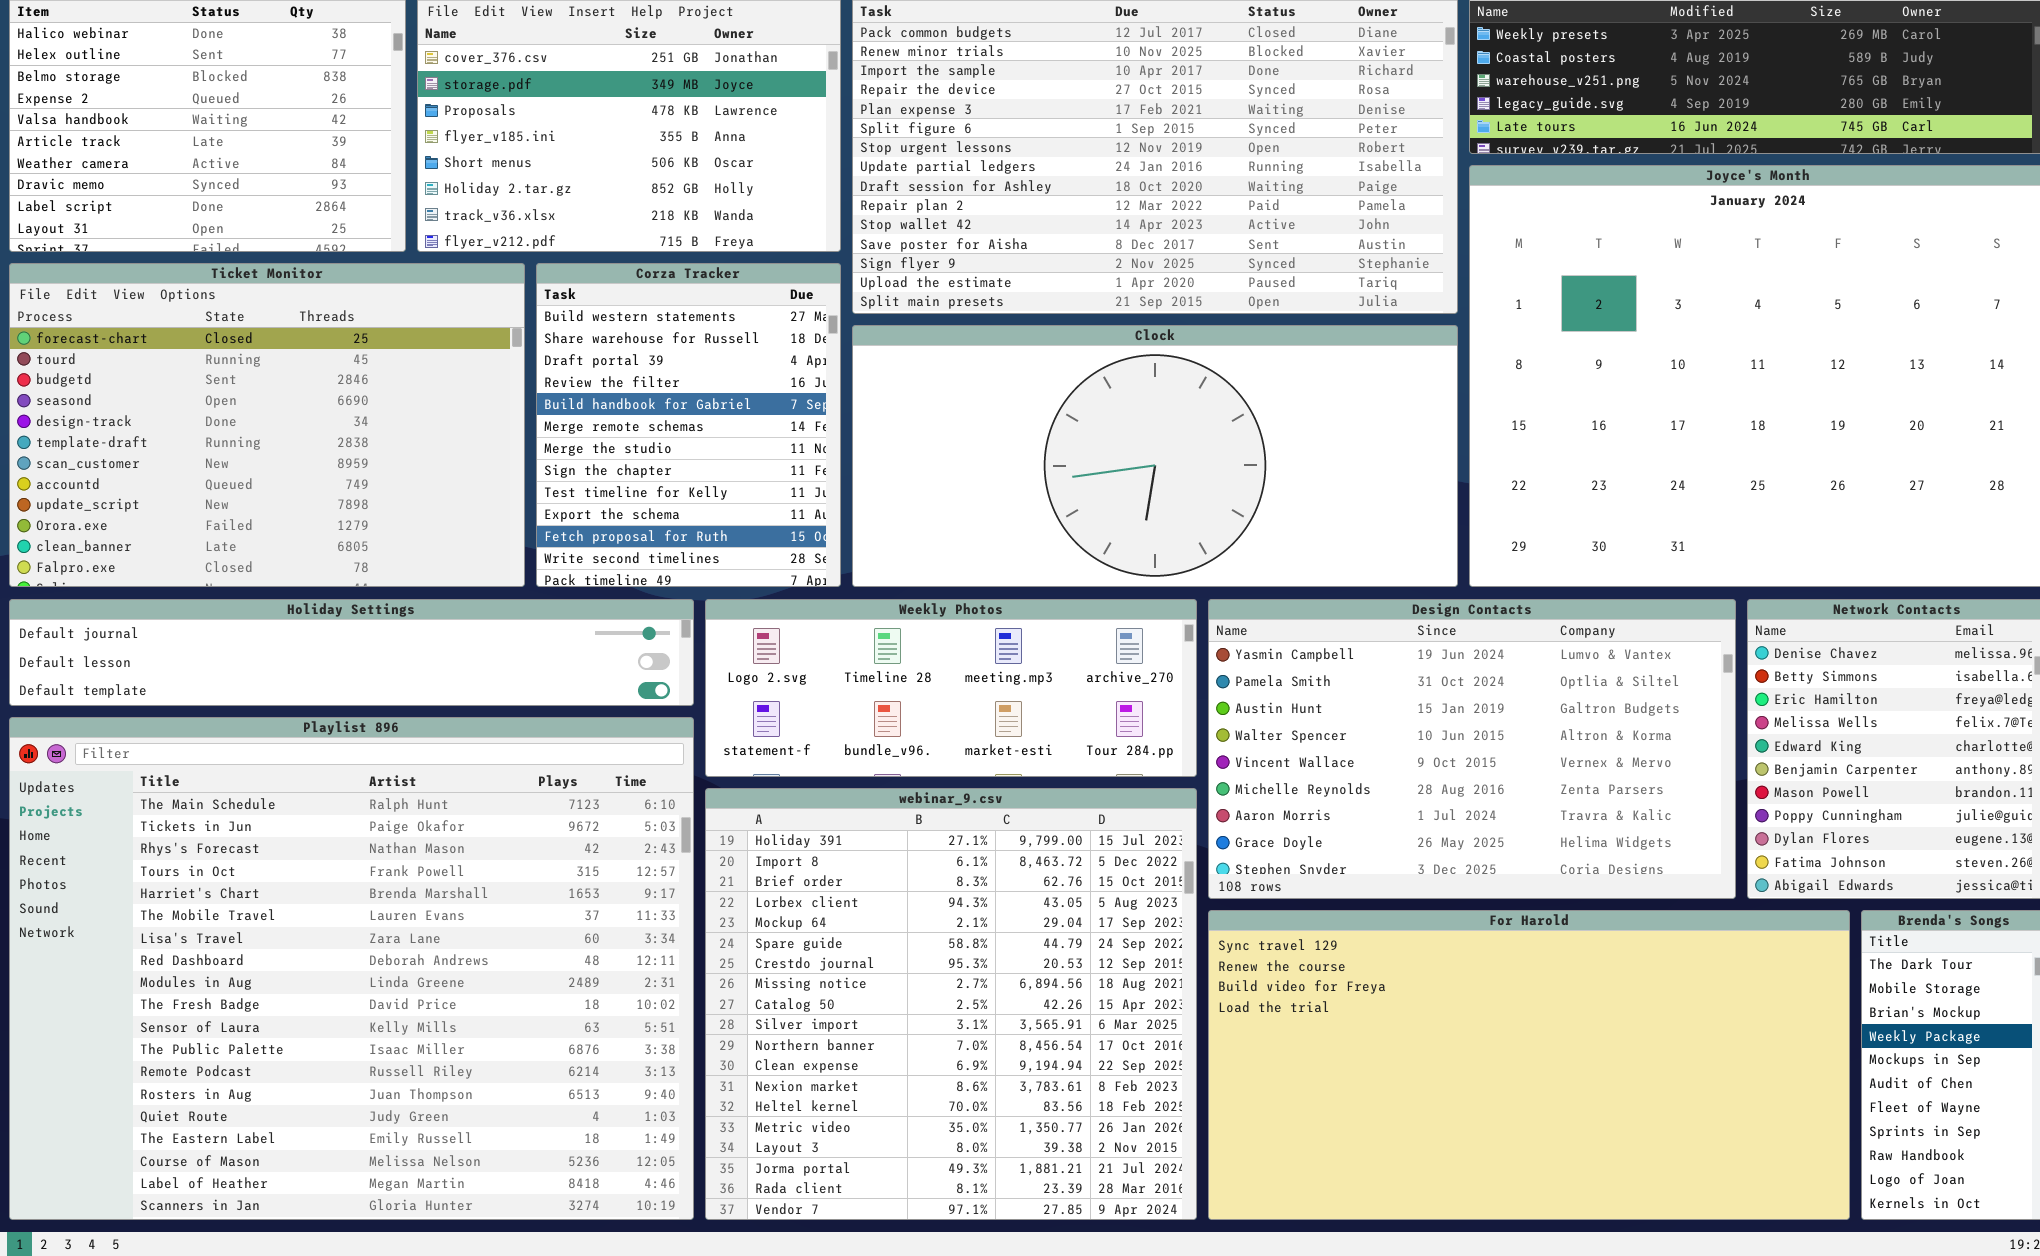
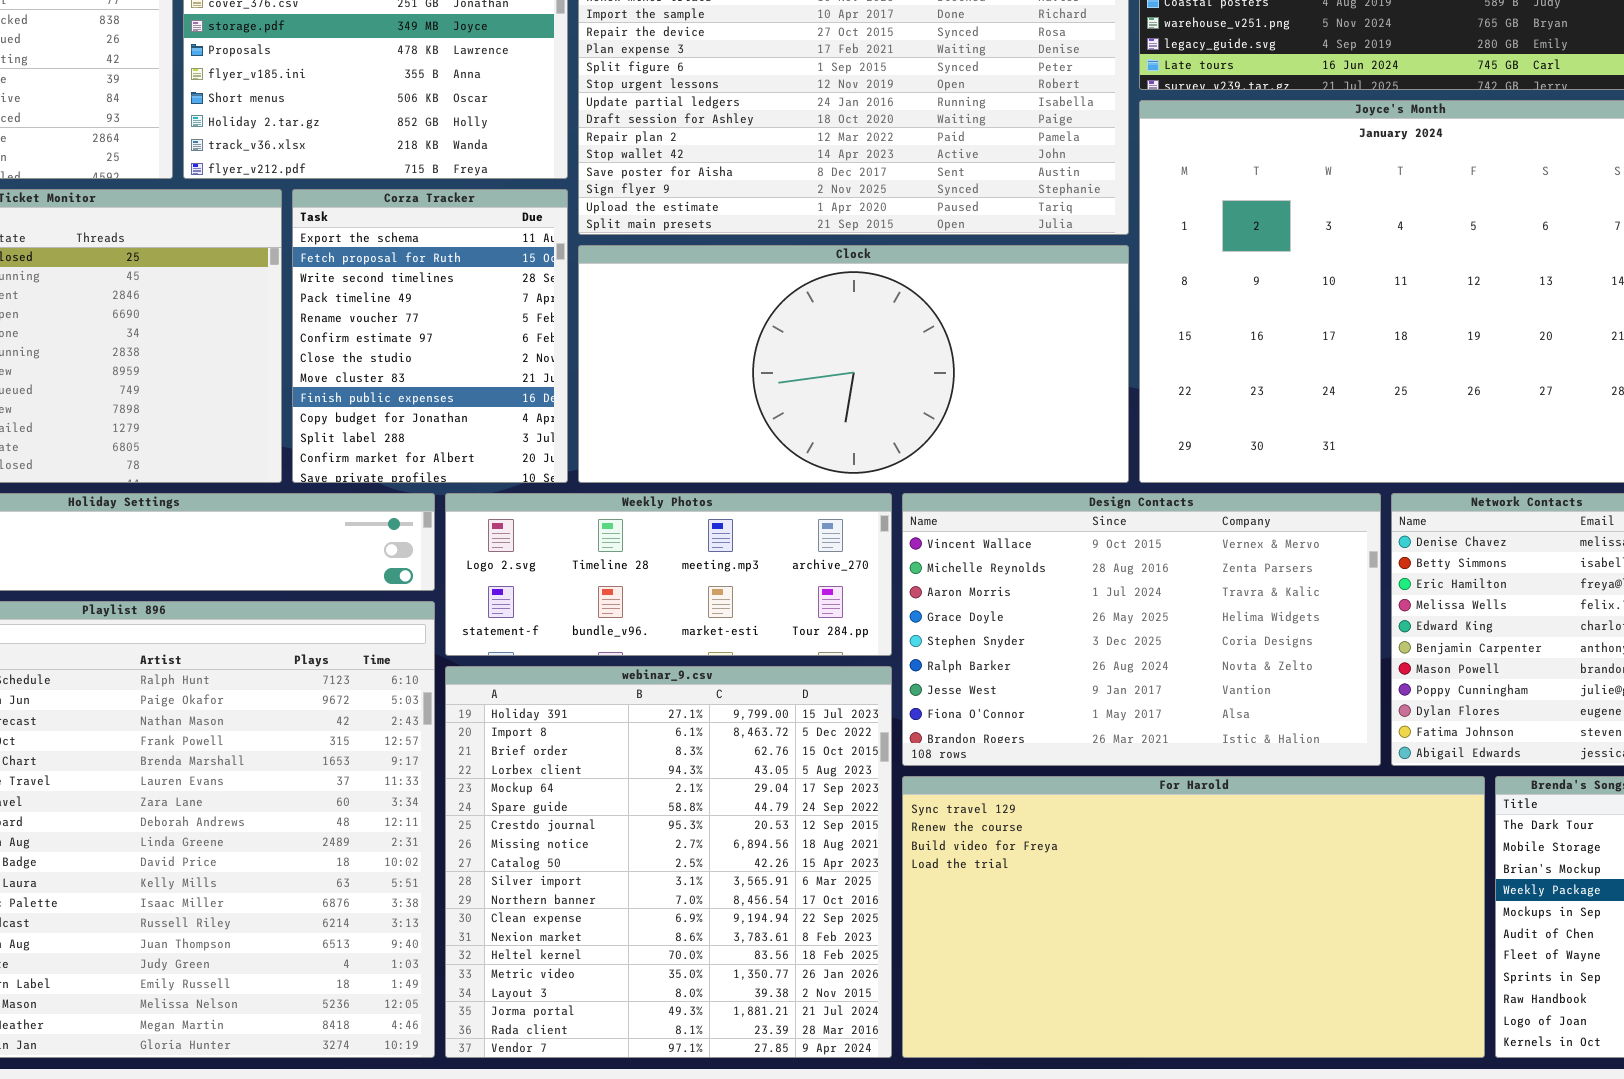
Corza Tracker: [536,263,841,587] -> [292,189,568,483], scrolled down 9 rows
Design Contacts: [1208,599,1736,899] -> [902,493,1381,766], scrolled down 4 rows

